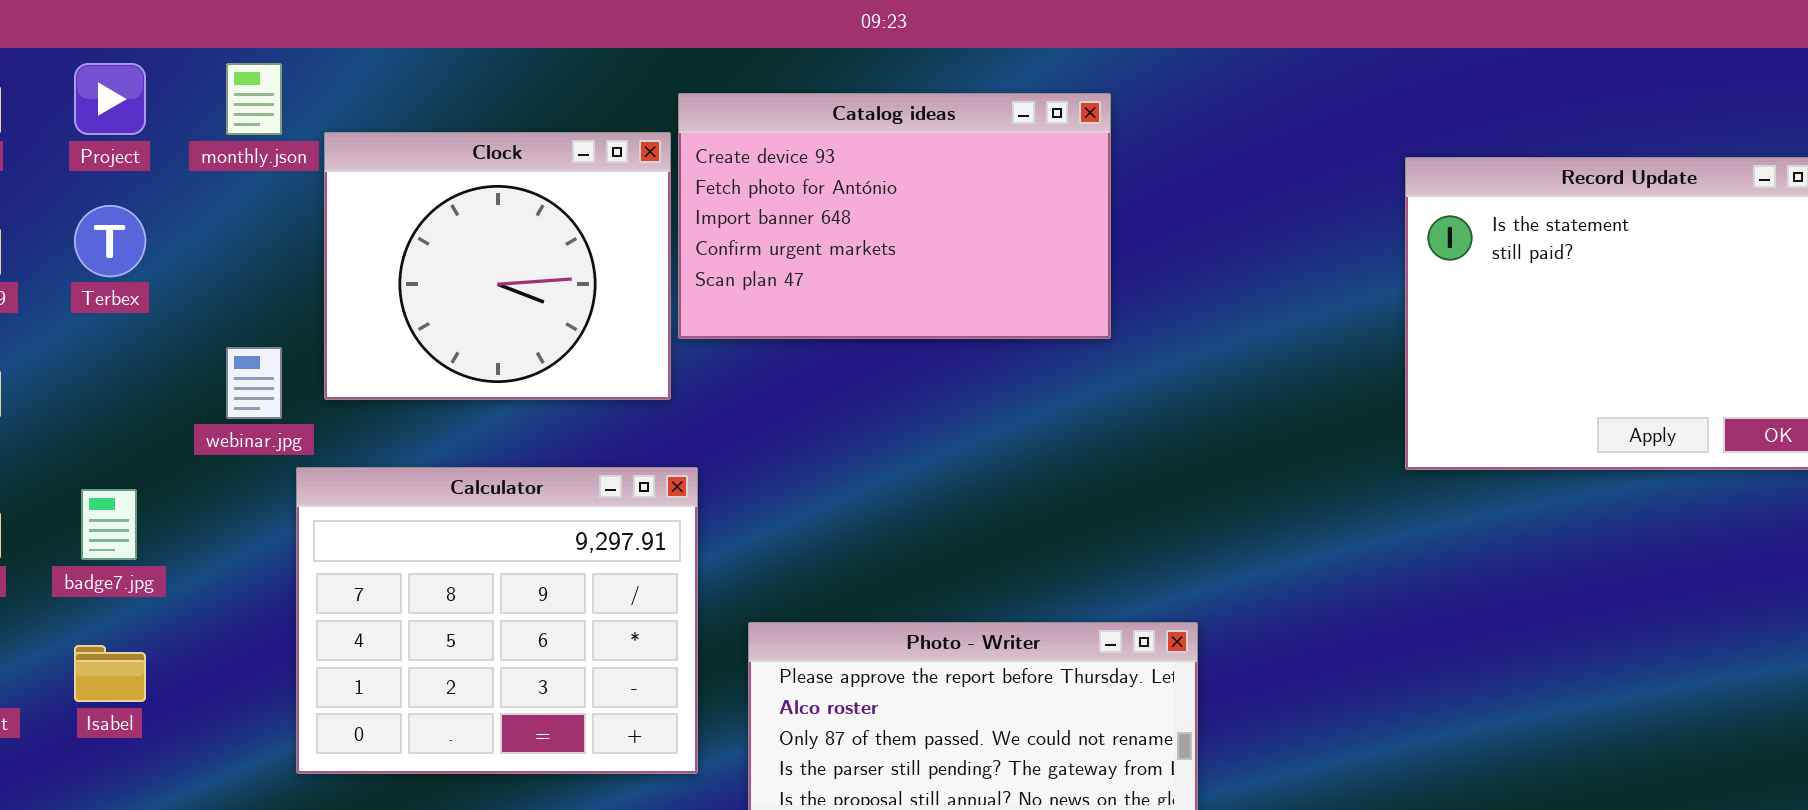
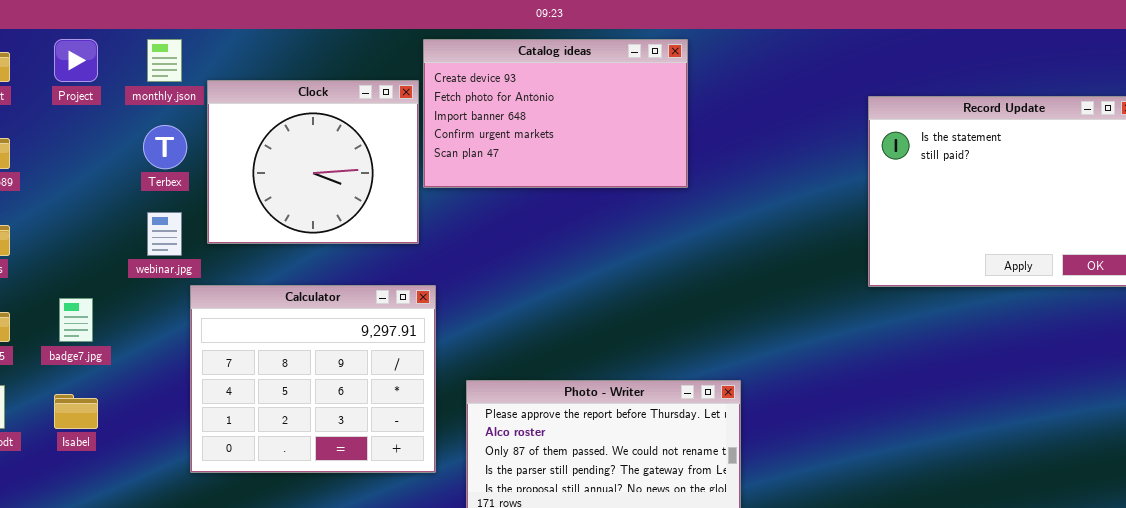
Catalog ideas: [678,93,1111,339] -> [423,39,688,188], moved
Terbex: [74,205,146,277] -> [143,125,187,169], moved

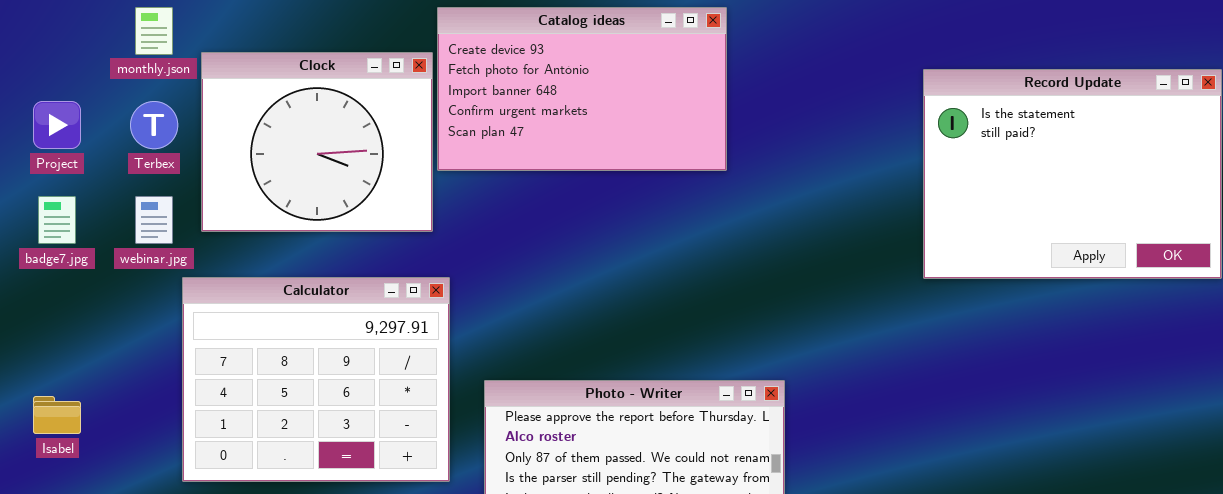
Project: [54,39,98,82] -> [33,101,81,149], moved
badge7.jpg: [59,298,93,342] -> [38,196,76,244], moved

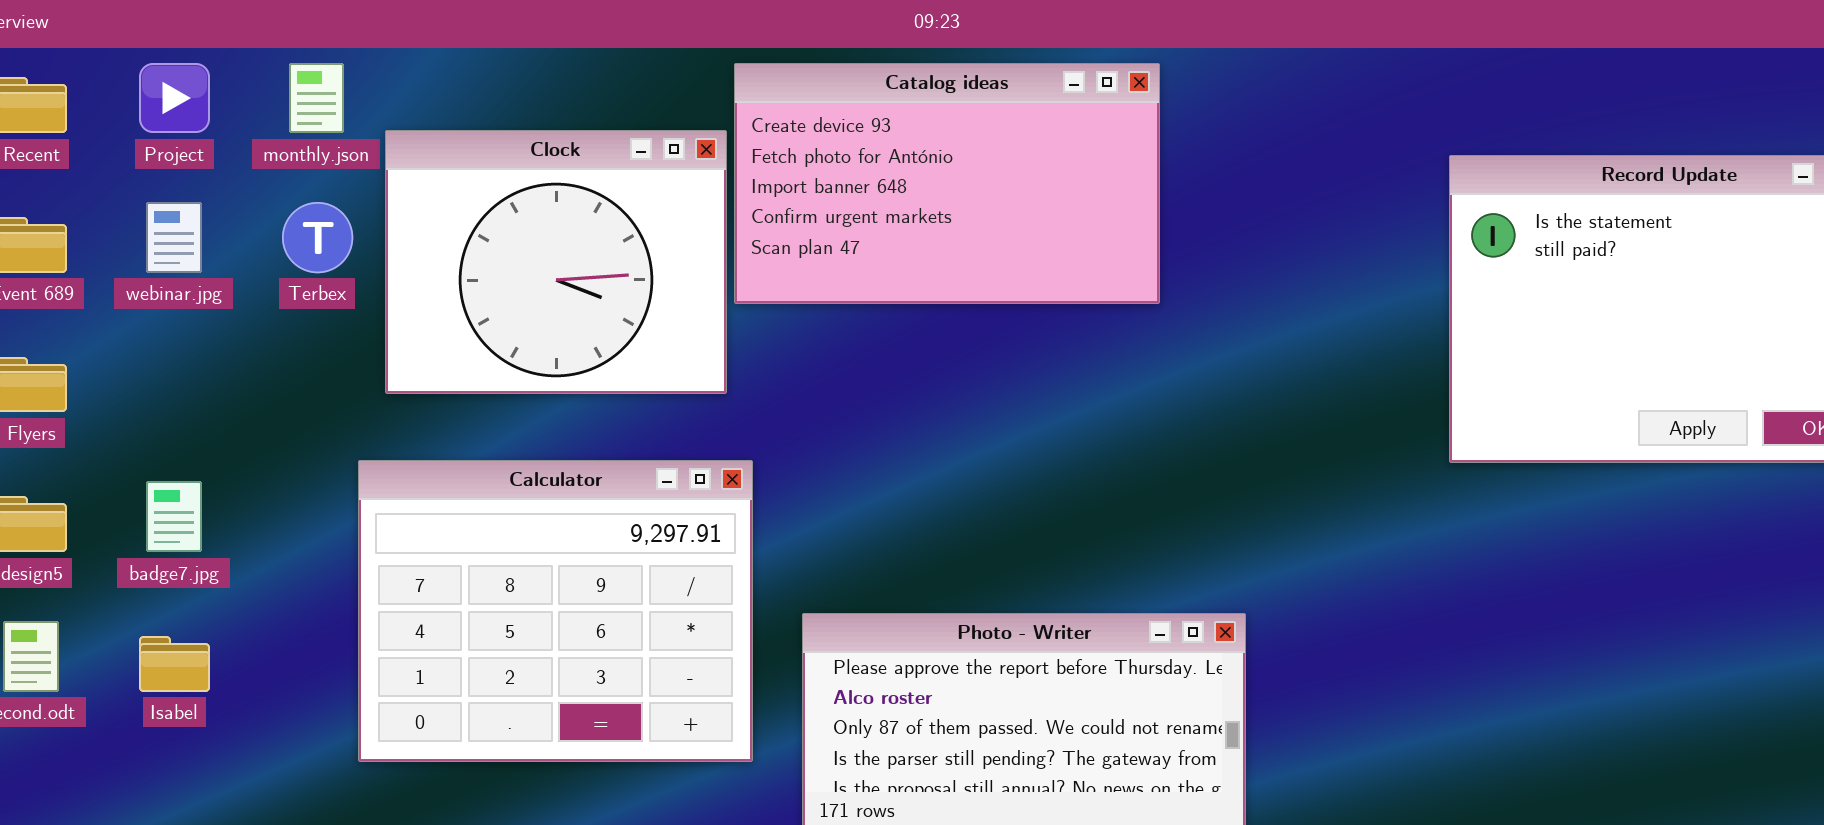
Project: [33,101,81,149] -> [139,63,210,133], moved
badge7.jpg: [38,196,76,244] -> [146,481,202,552], moved
webinar.jpg: [135,196,173,244] -> [146,202,202,273], moved

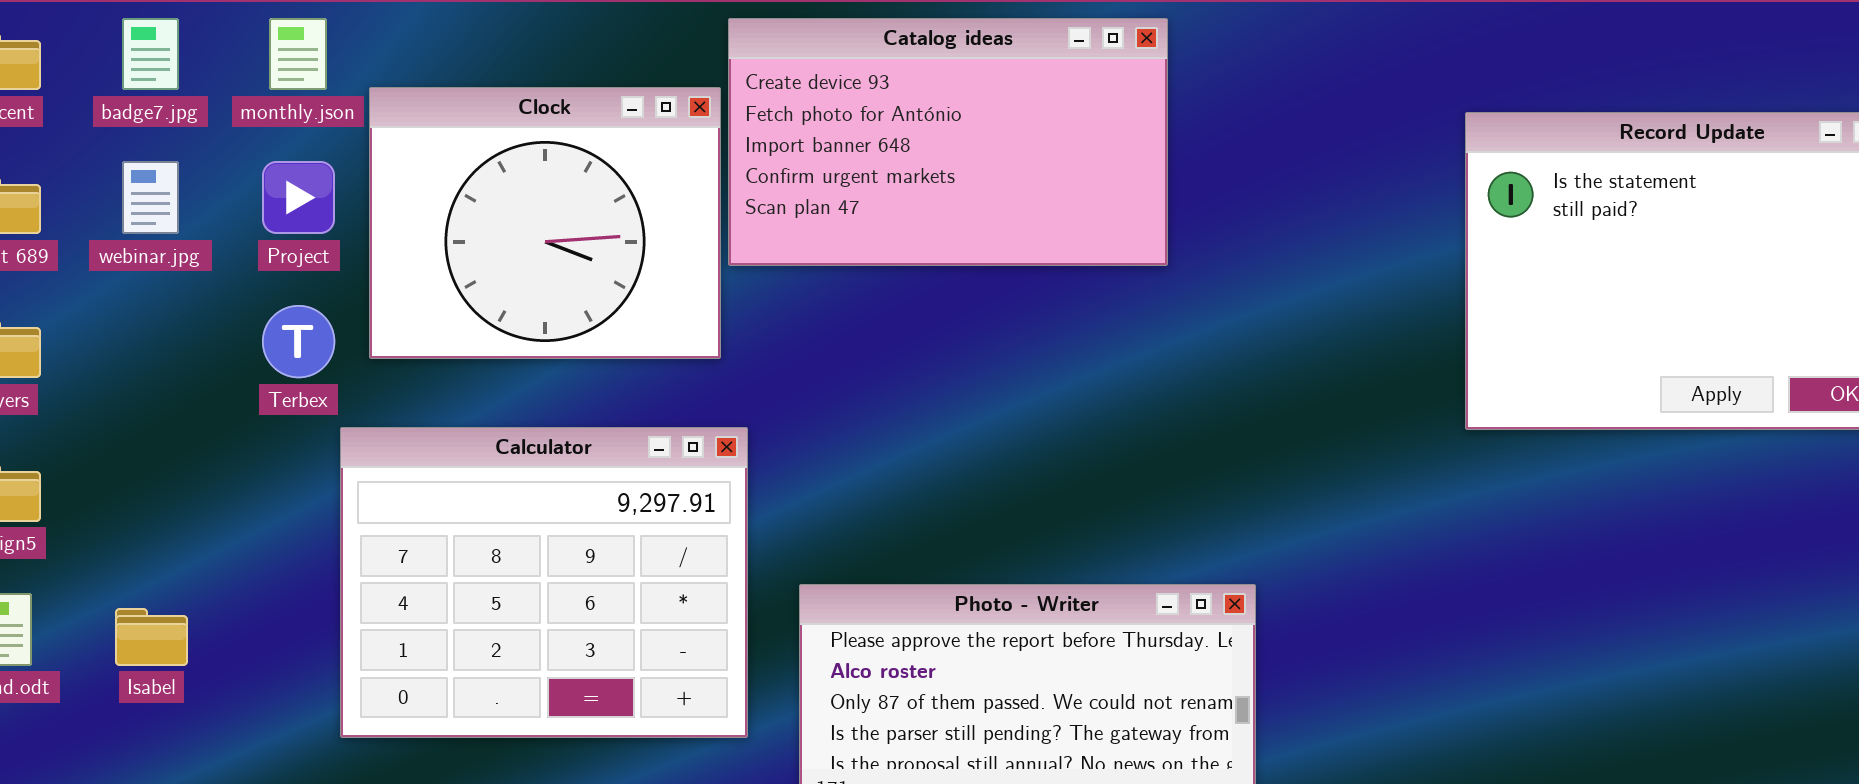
Project: [139,63,210,133] -> [262,161,335,234], moved
Terbex: [282,202,353,273] -> [262,305,335,378], moved
badge7.jpg: [146,481,202,552] -> [122,18,179,90], moved

